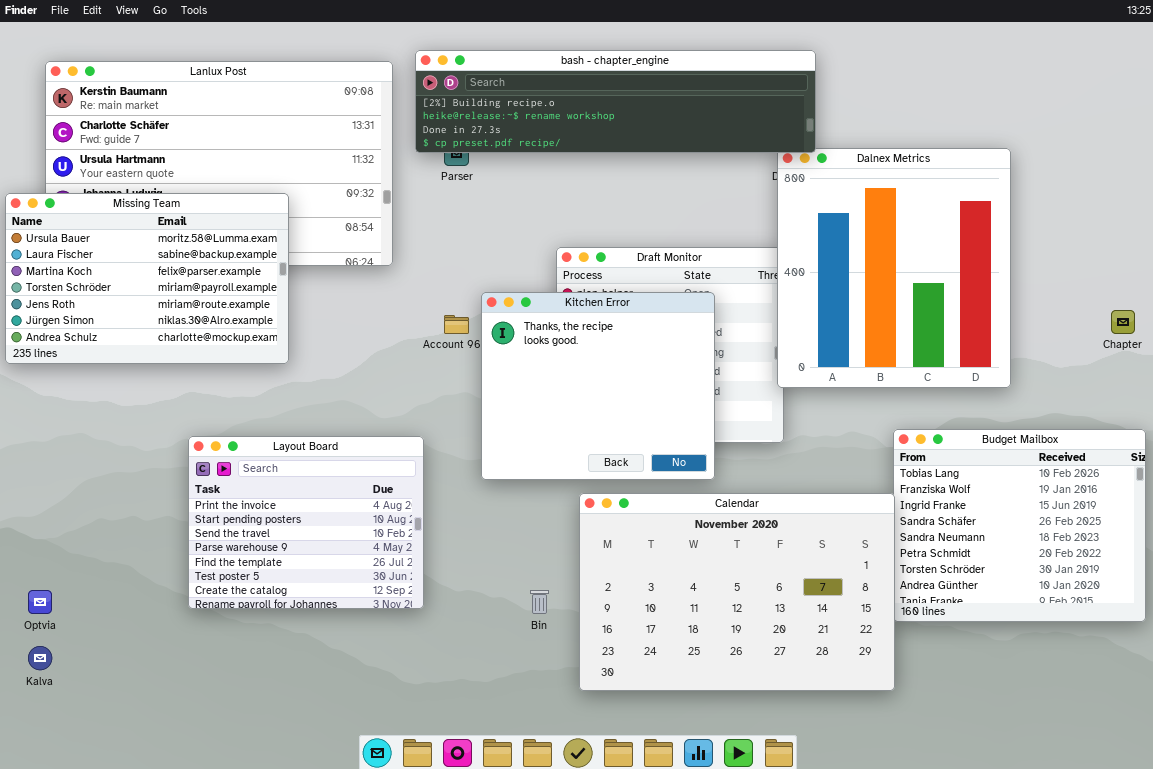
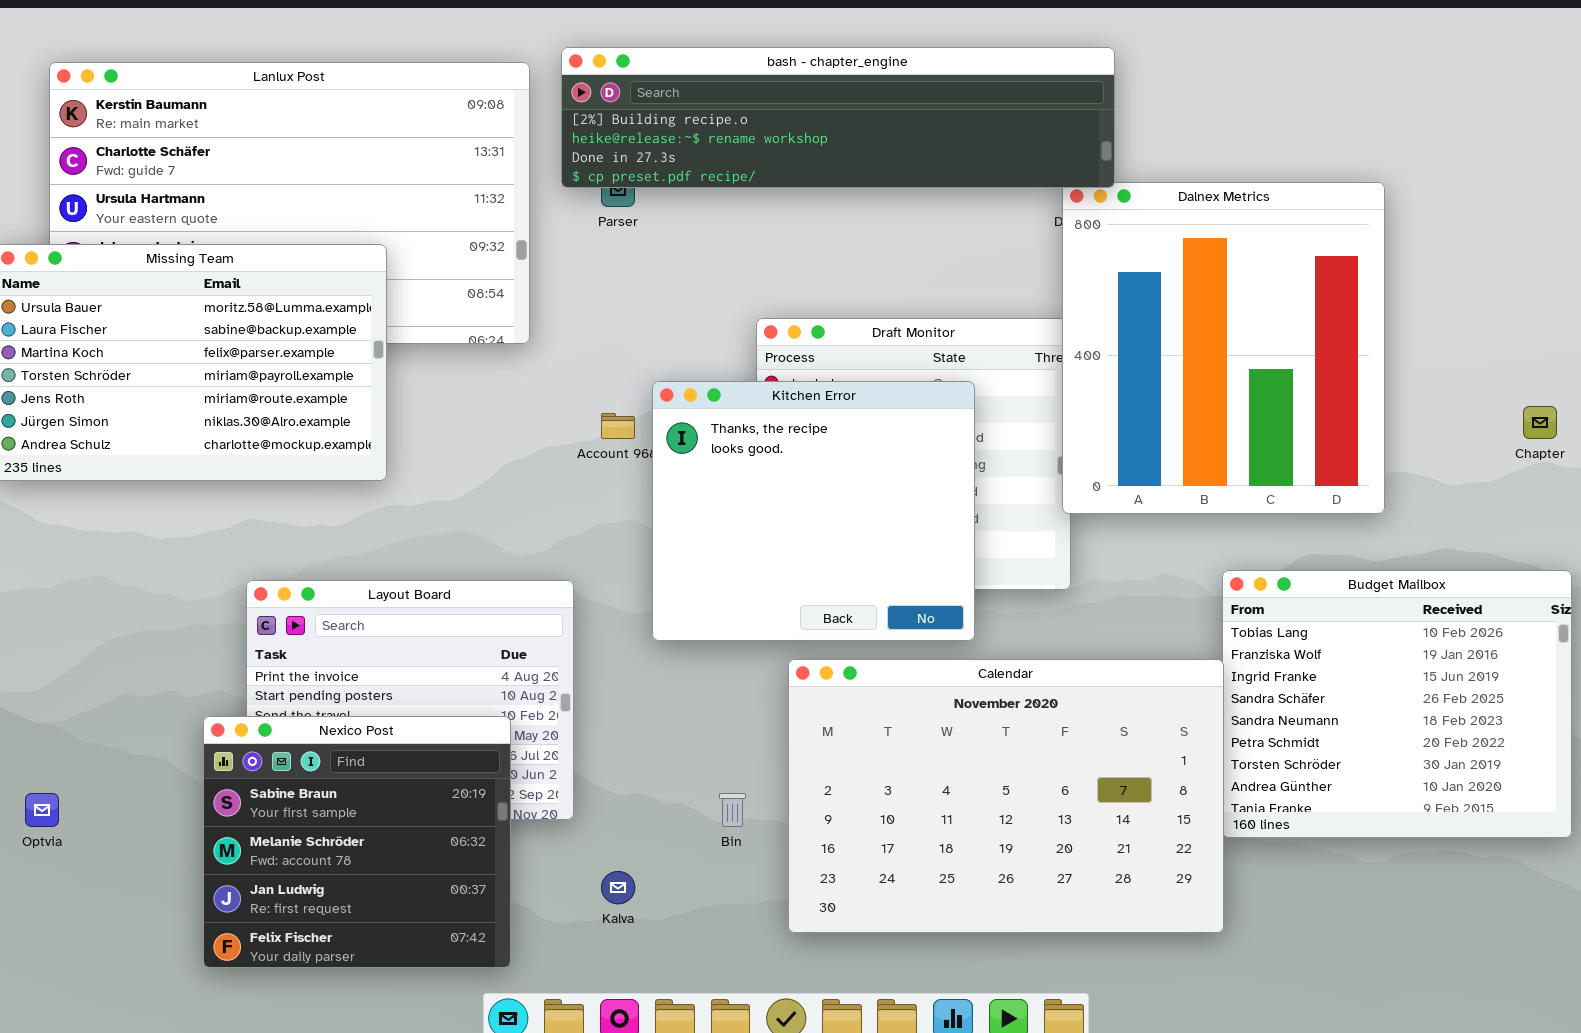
Nexico Post: none -> [203,716,511,968], opened
Kalva: [28,646,52,670] -> [601,871,635,904], moved

